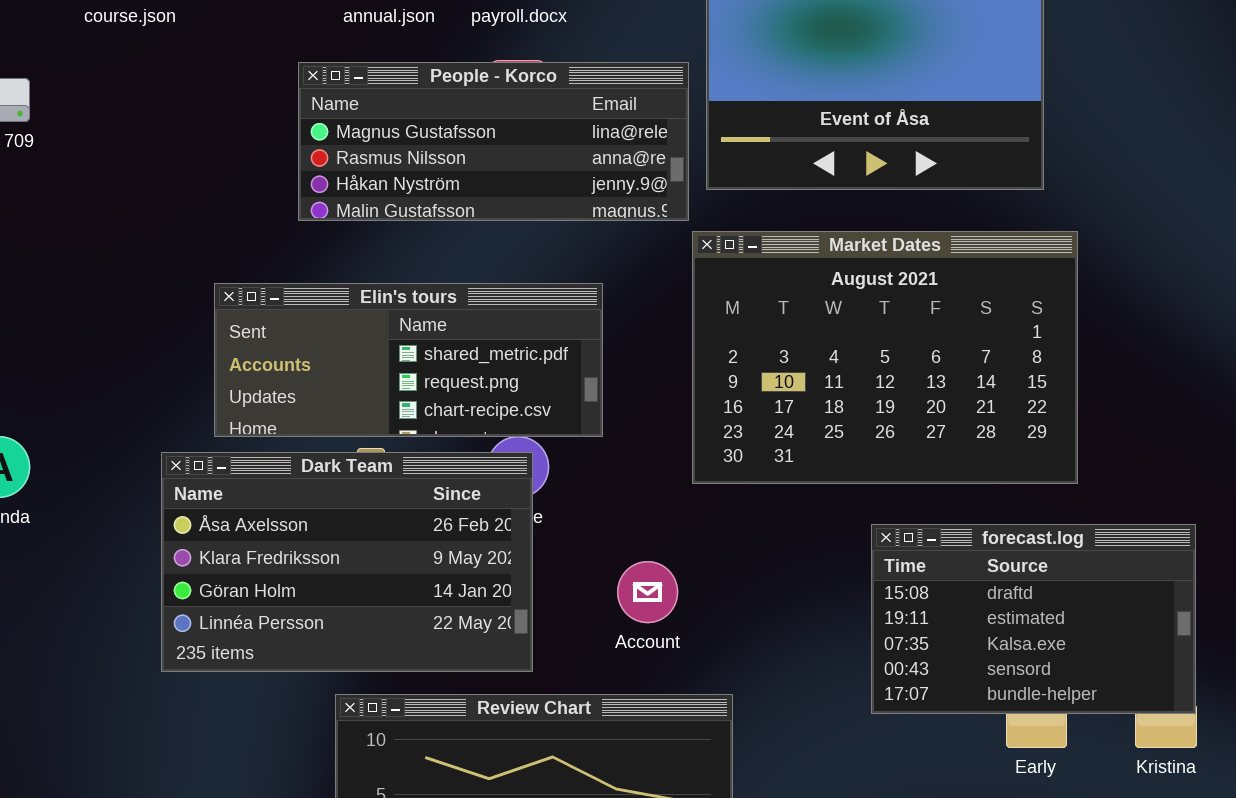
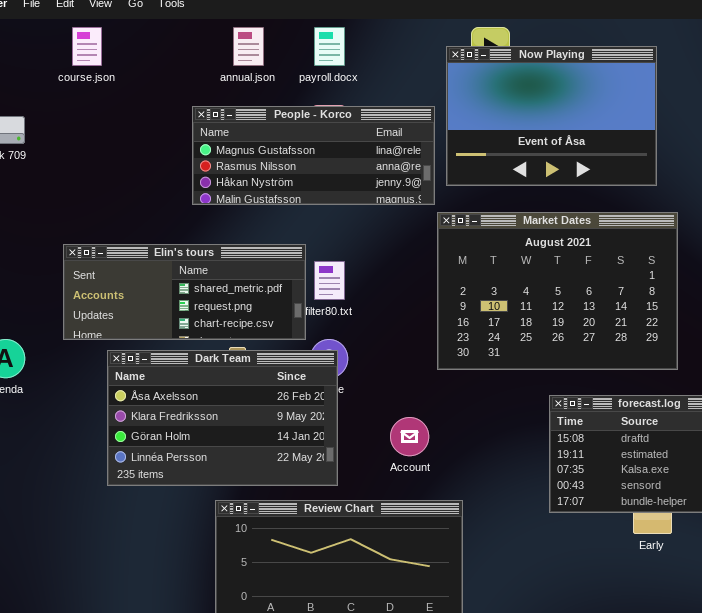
Elin's tours: [214,283,603,437] -> [63,244,306,340], moved

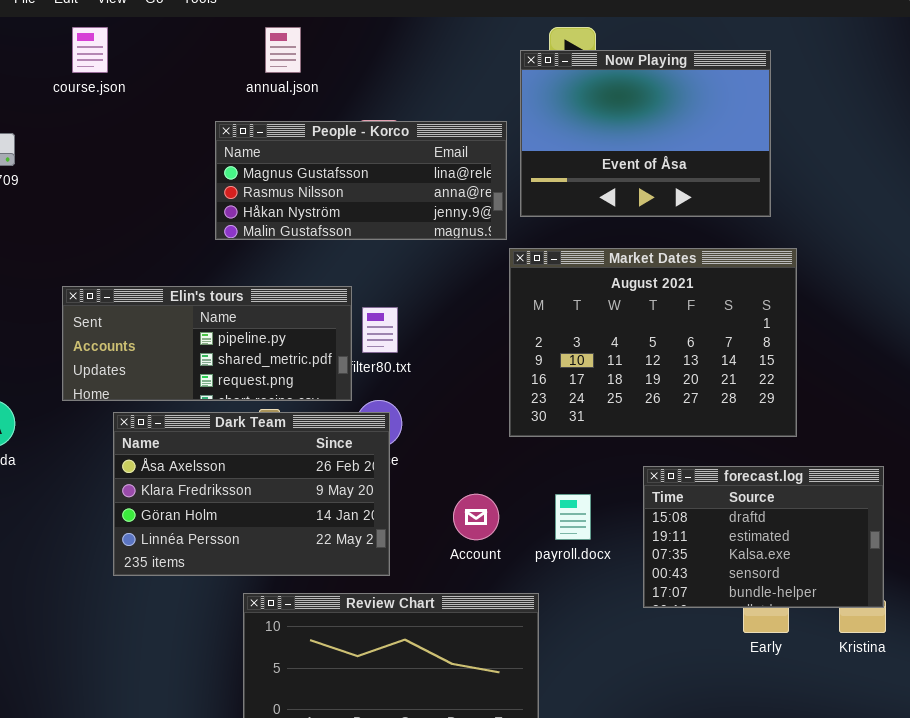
payroll.docx: [314,27,345,66] -> [555,494,591,540], moved
Elin's tours: [63,244,306,340] -> [62,286,352,401], scrolled up 1 row

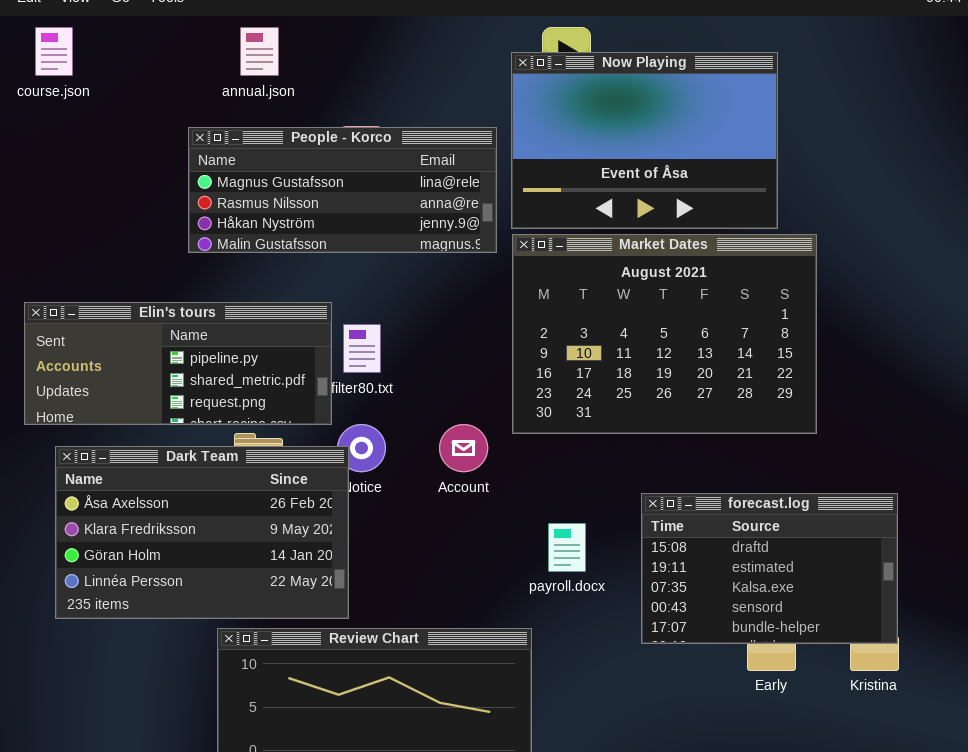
Market Dates: [509,248,797,437] -> [512,234,817,434], moved
Dark Team: [113,412,390,576] -> [55,446,349,619], moved
Account: [453,494,499,540] -> [439,424,488,472], moved

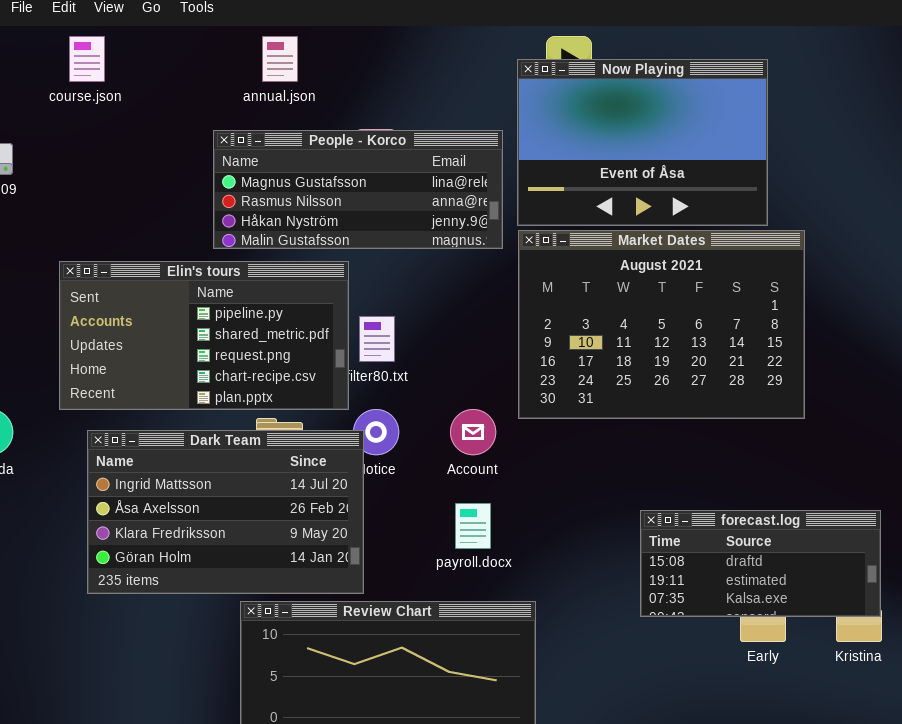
Elin's tours: [24,302,332,425] -> [59,261,349,410], resized
Dark Team: [55,446,349,619] -> [87,430,364,594], scrolled up 1 row
forecast.log: [641,493,898,644] -> [640,510,881,617], resized
payroll.docx: [548,523,586,572] -> [455,503,491,549], moved

